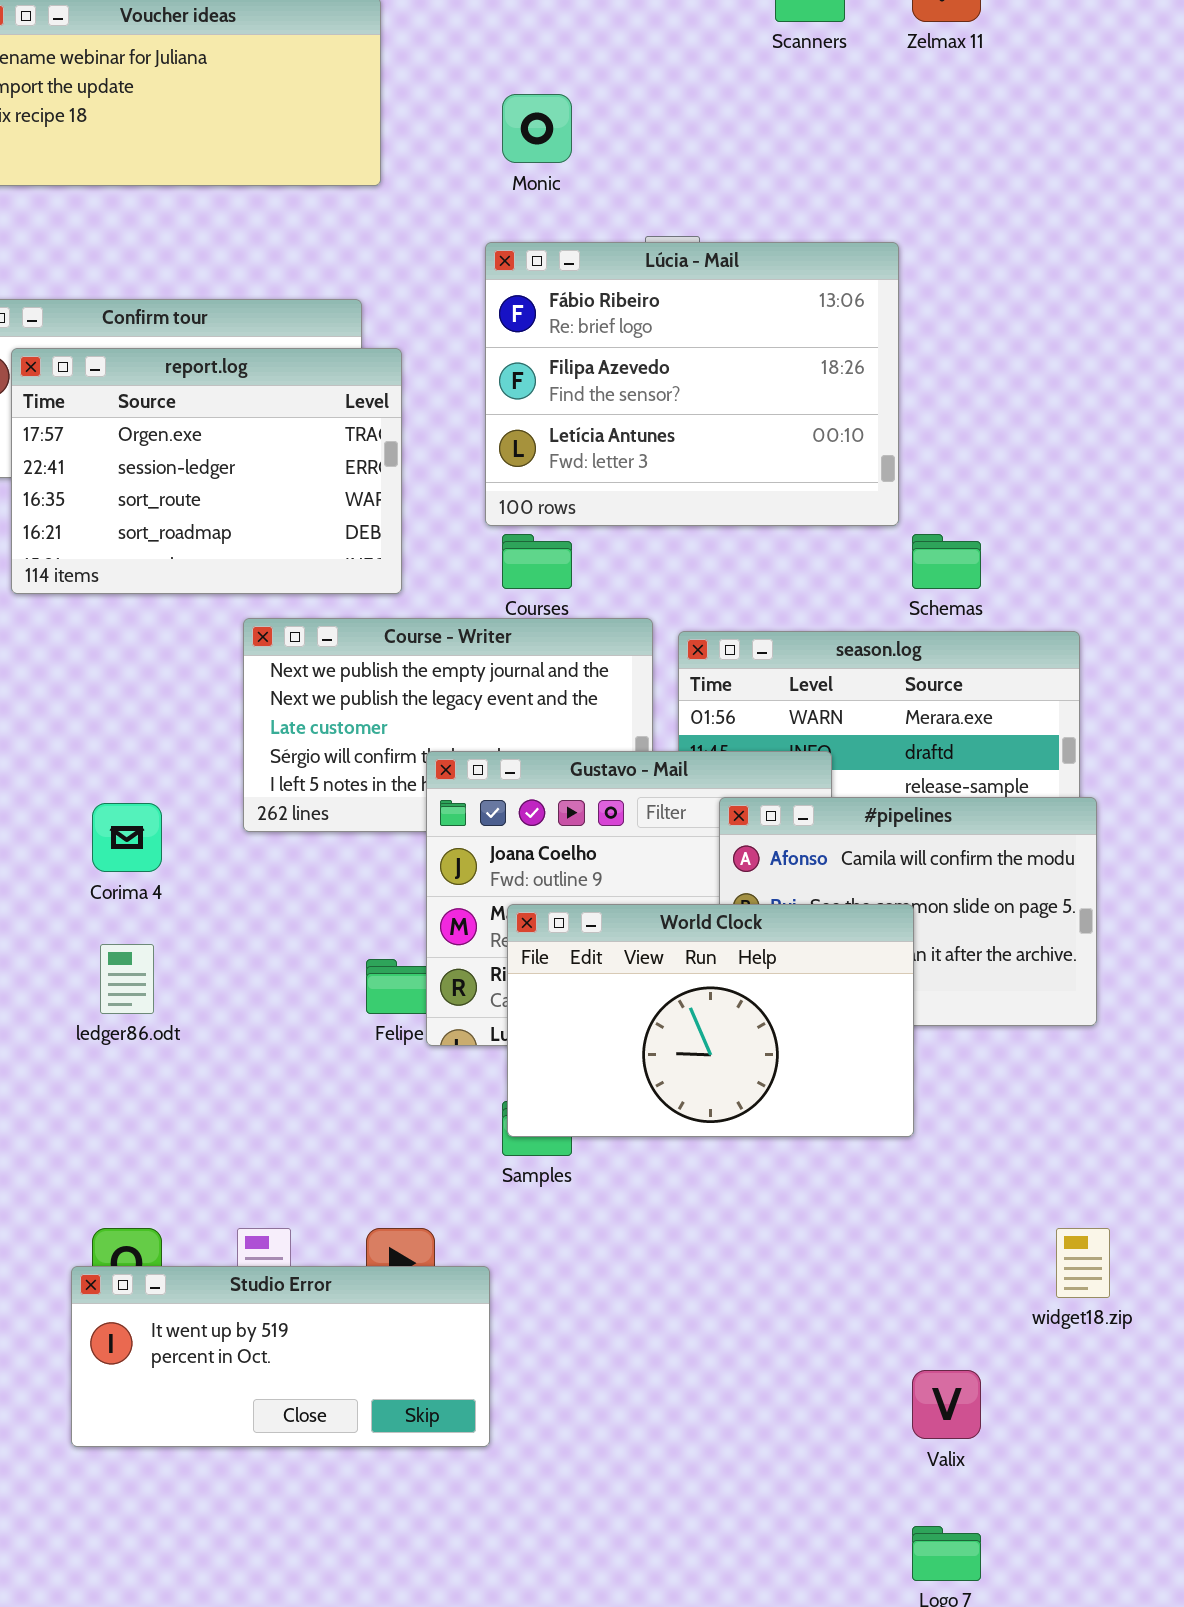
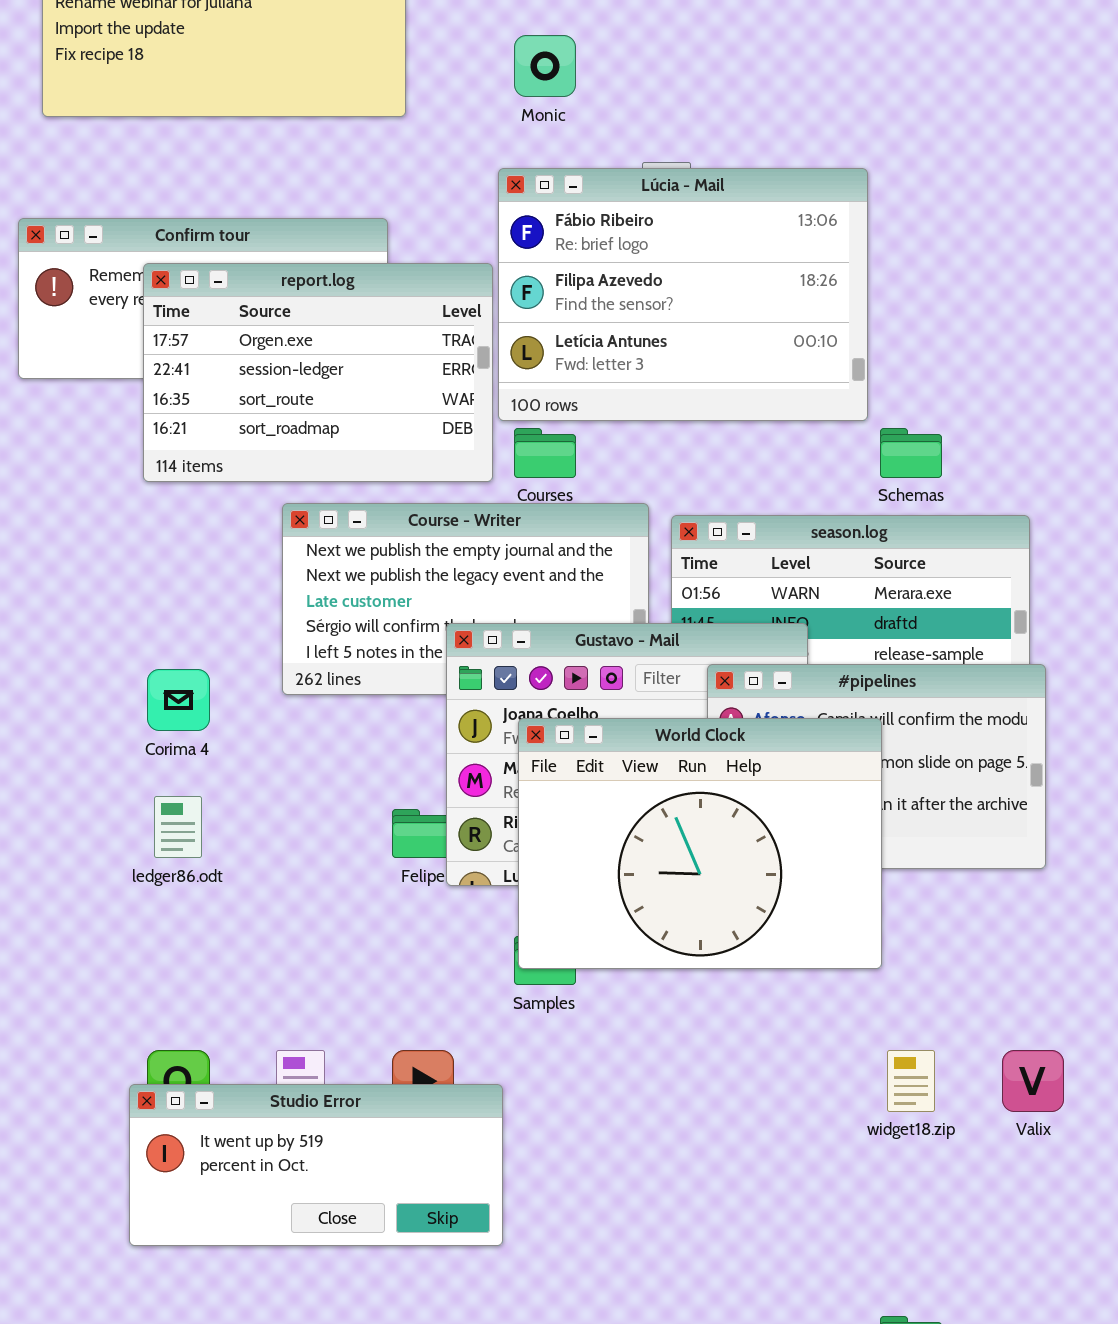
report.log: [11,348,402,594] -> [143,263,493,482], moved
World Clock: [507,904,914,1137] -> [518,718,882,969], resized
widget18.zip: [1056,1228,1110,1298] -> [887,1050,935,1112], moved
Valix: [912,1370,981,1439] -> [1002,1050,1064,1112], moved

